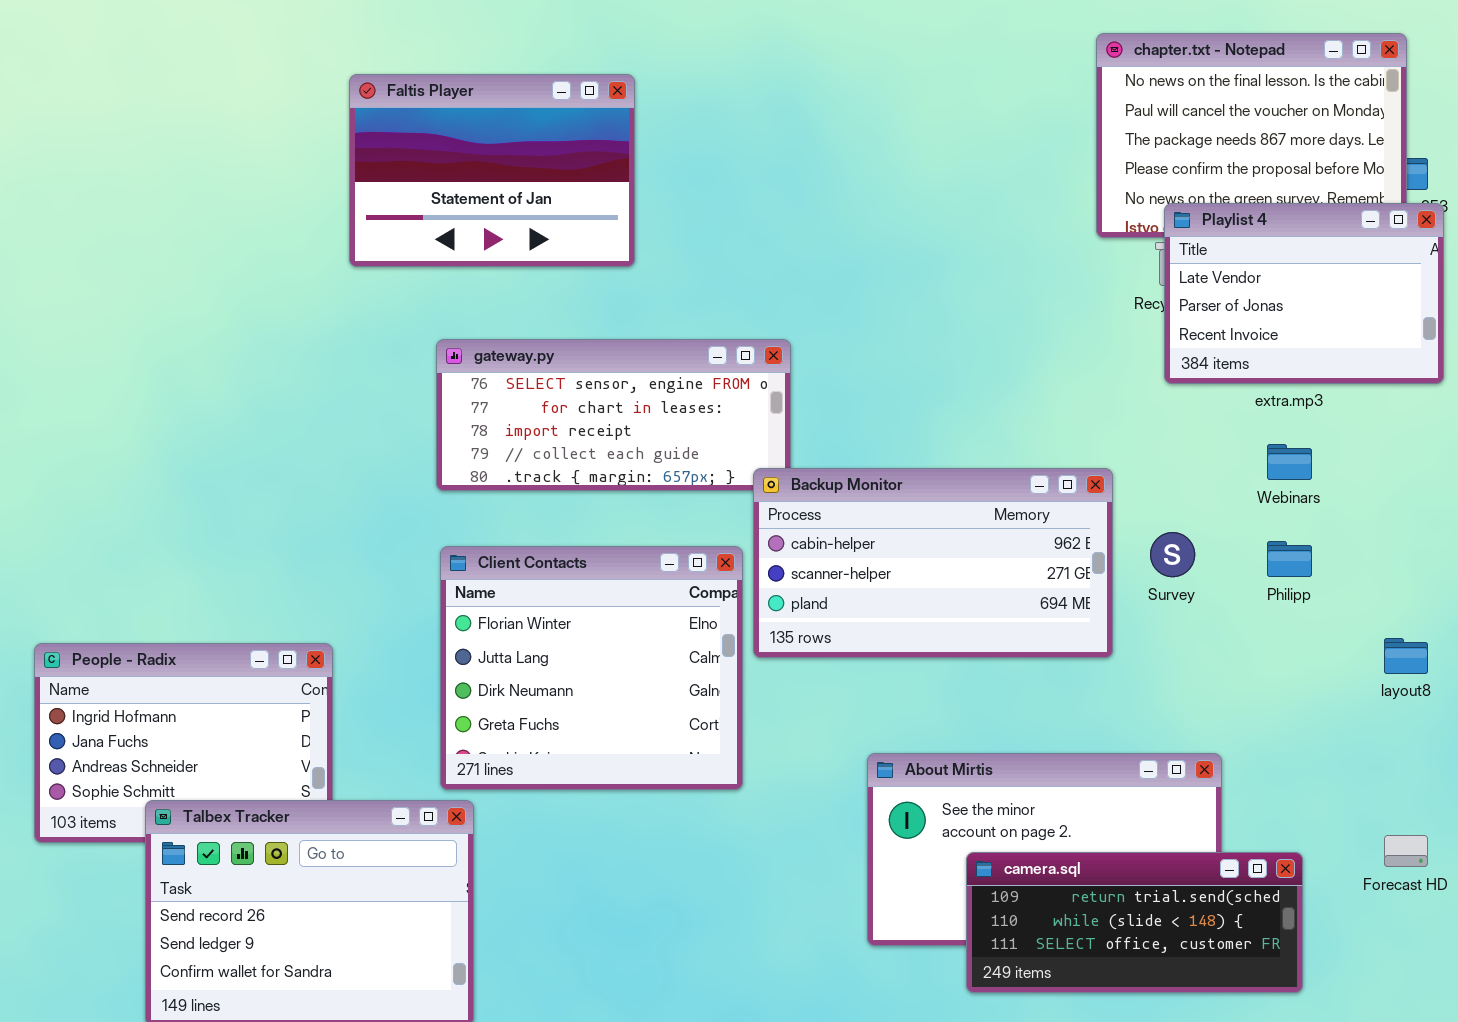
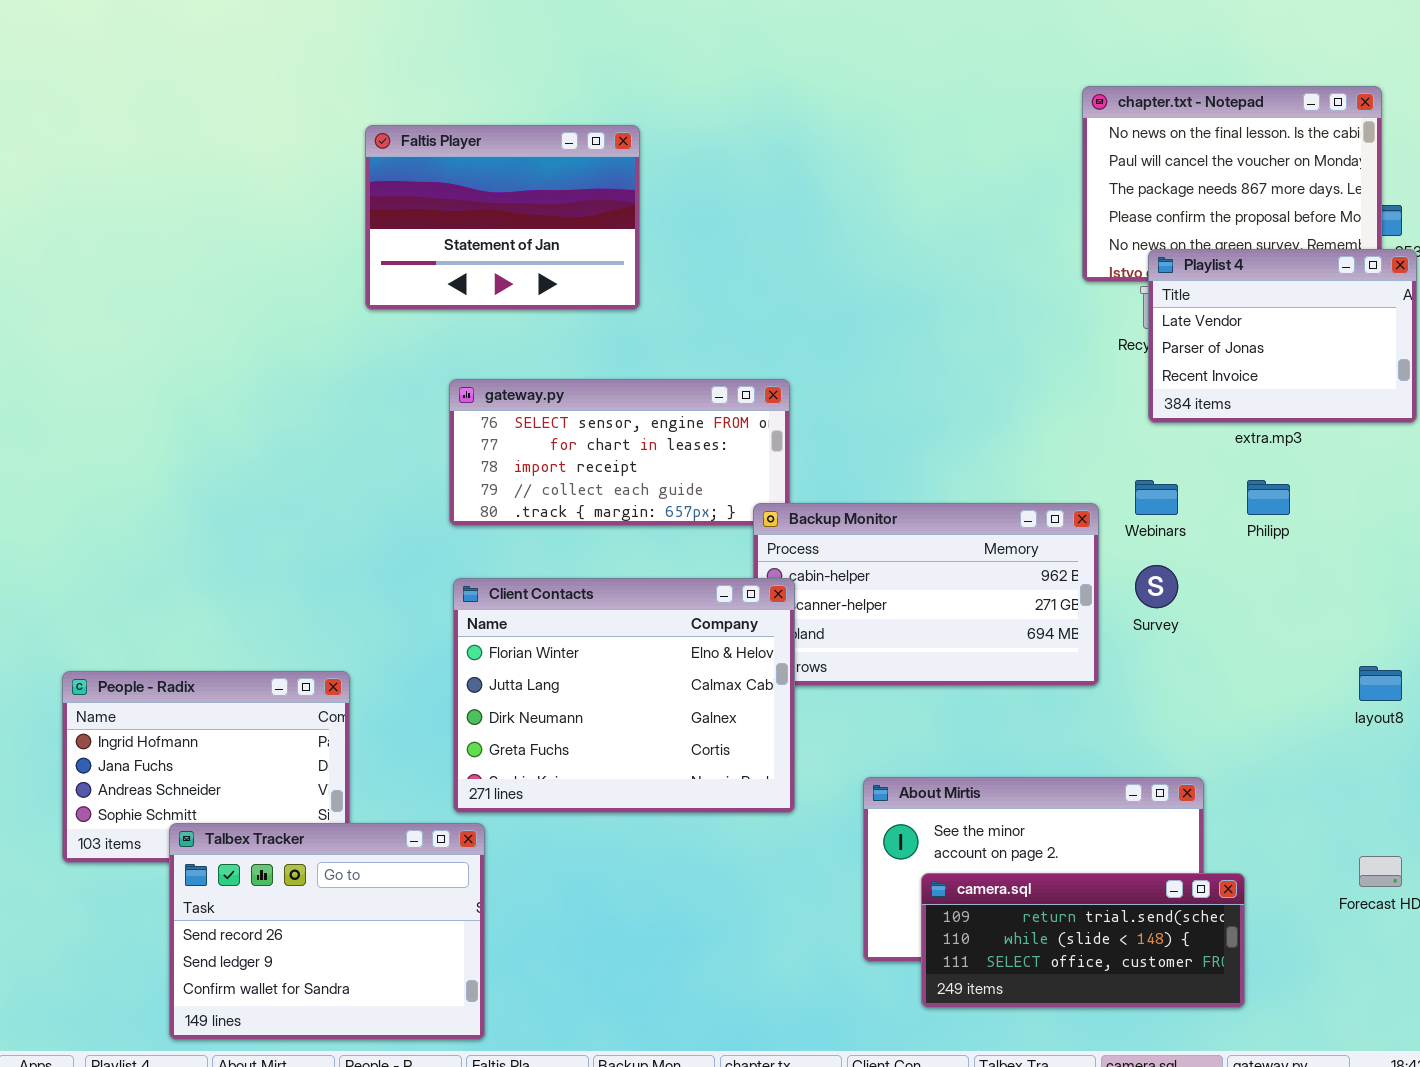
Webinars: [1267,444,1312,480] -> [1135,480,1178,515], moved
Philipp: [1267,541,1312,577] -> [1247,480,1290,515], moved
Client Contacts: [440,546,743,790] -> [453,578,795,813], resized
camera.sql: [966,852,1303,993] -> [921,873,1245,1008], moved

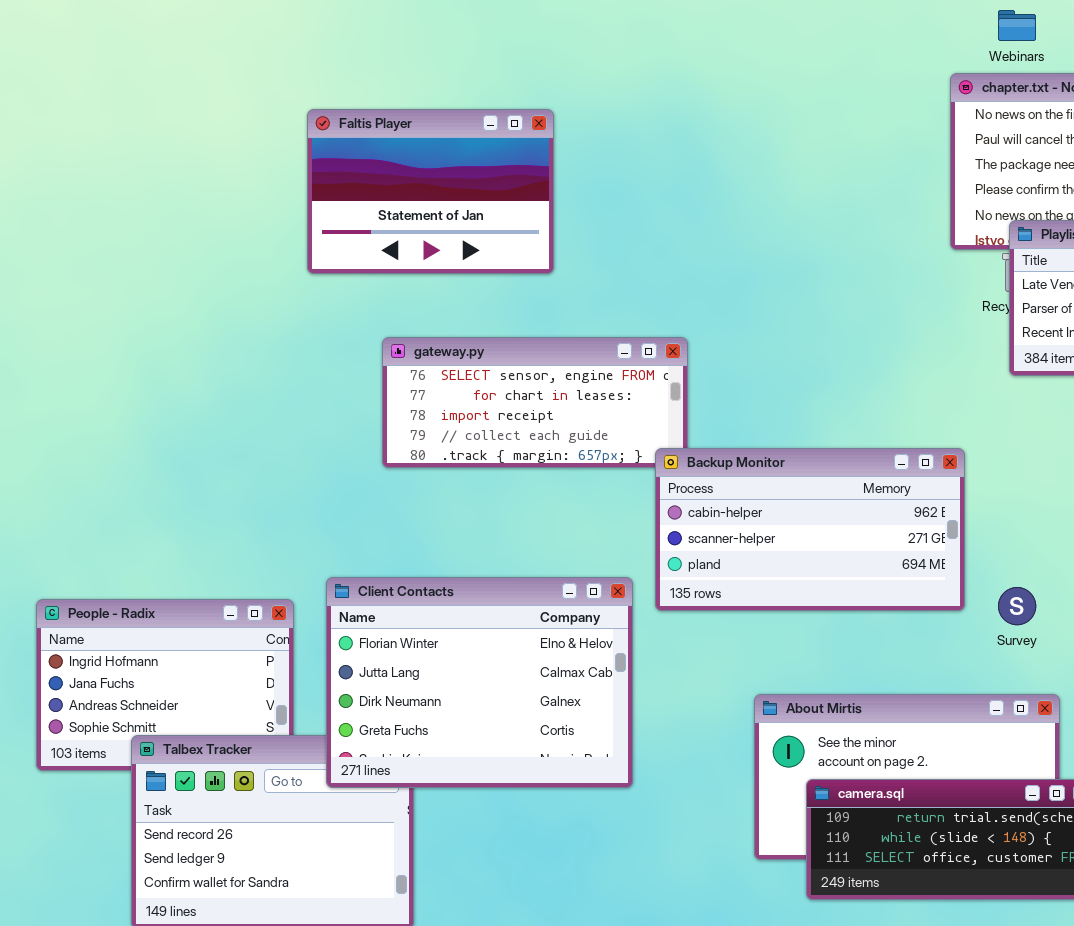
Webinars: [1135,480,1178,515] -> [998,10,1036,41], moved
Survey: [1135,565,1178,608] -> [998,587,1036,625], moved
Client Contacts: [453,578,795,813] -> [326,577,633,788], moved

